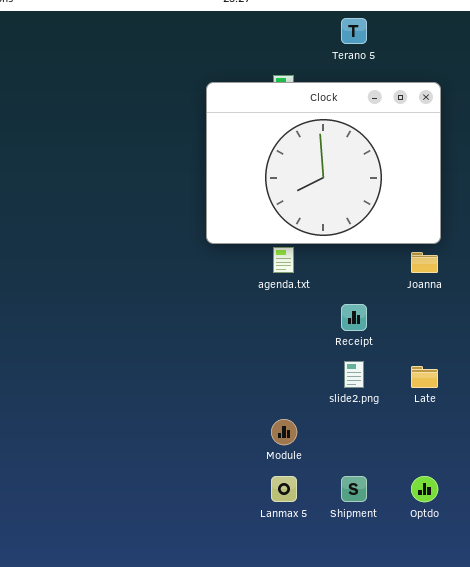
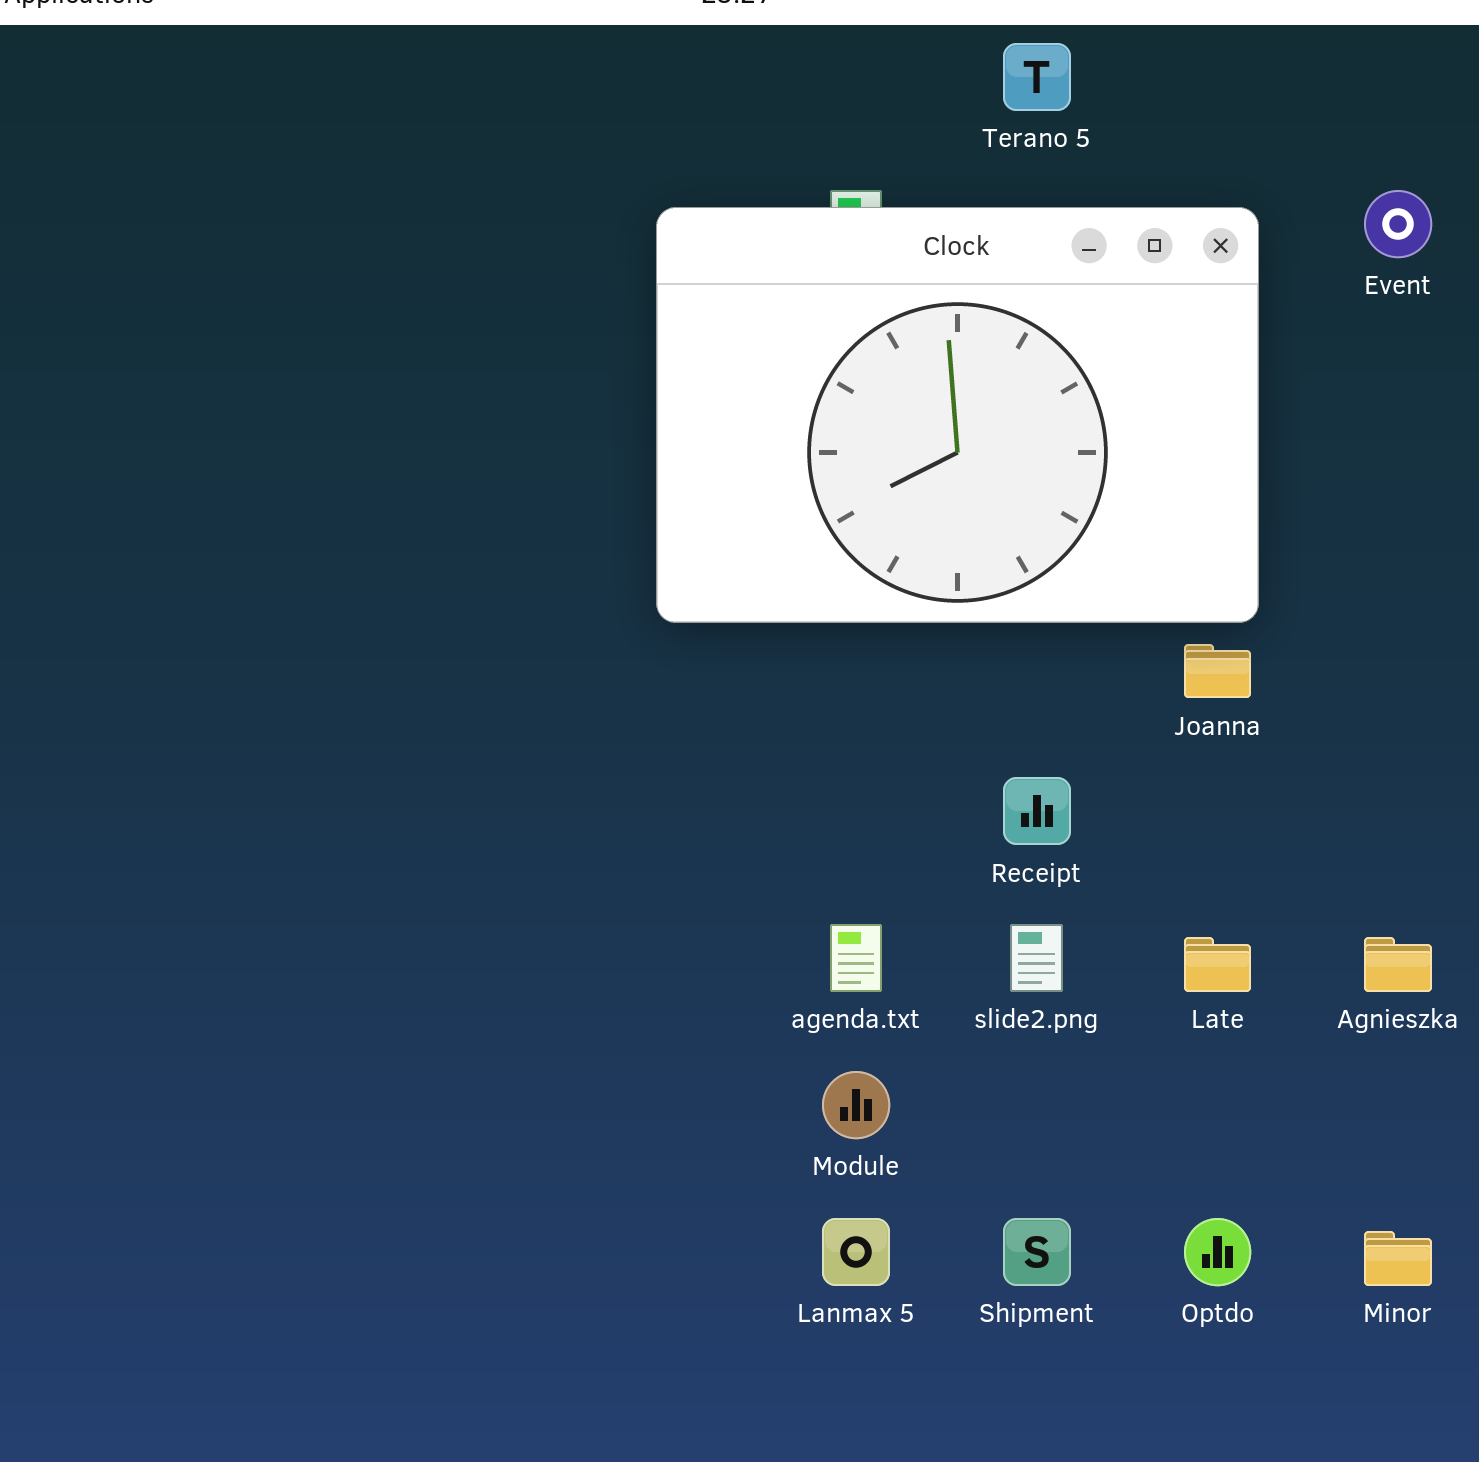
agenda.txt: [273,247,294,273] -> [830,924,882,992], moved

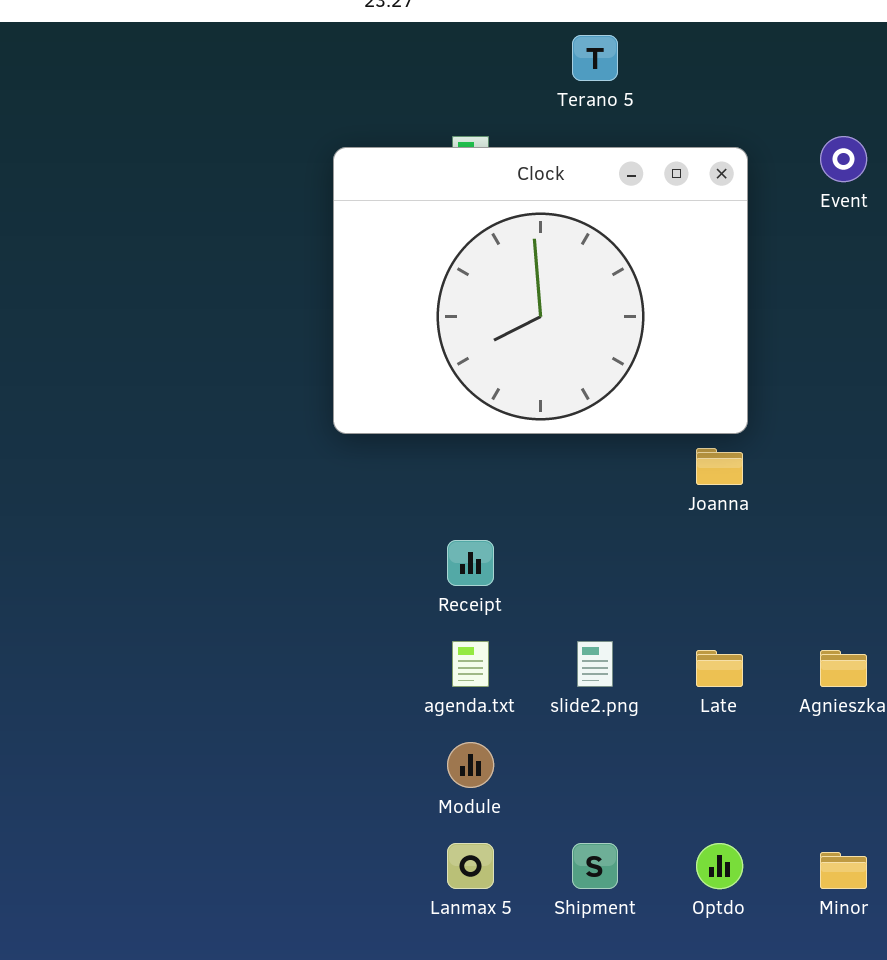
Receipt: [1003,777,1071,845] -> [447,540,494,586], moved

